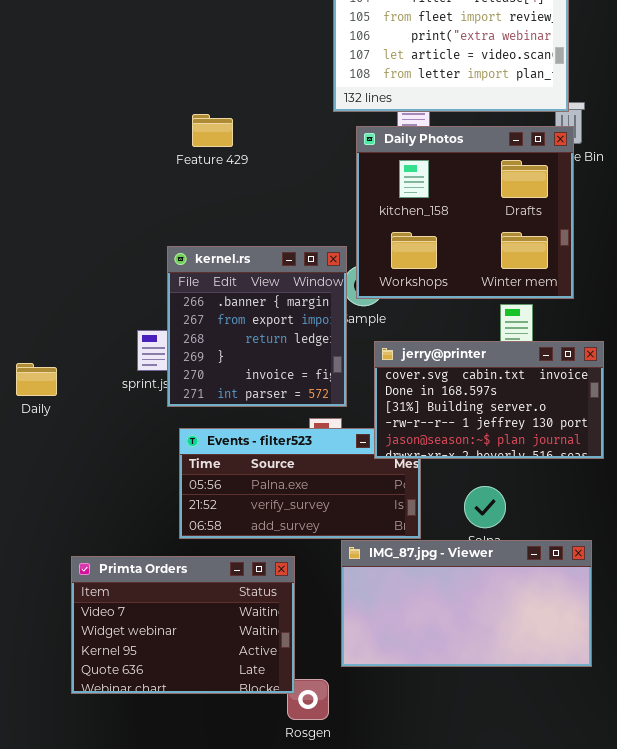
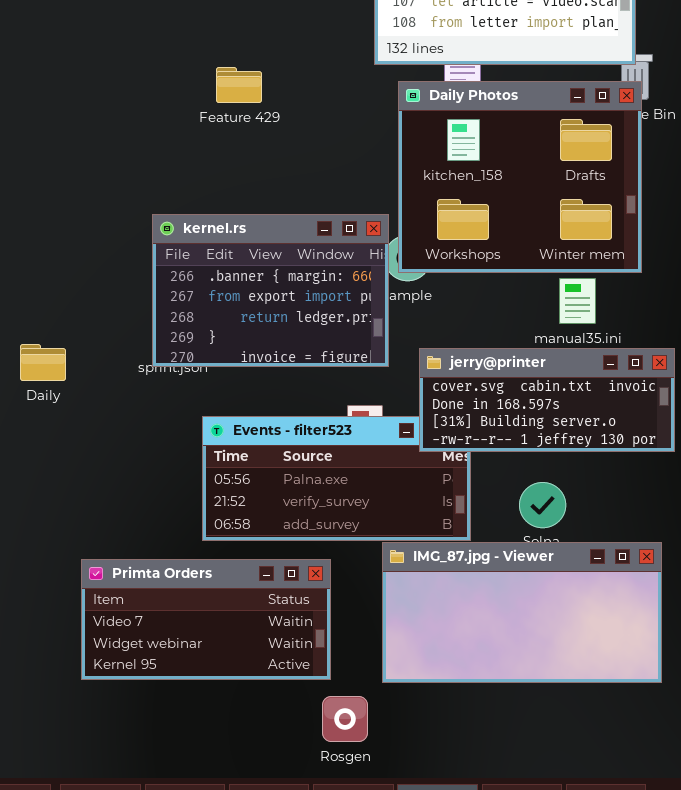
kernel.rs: [167,246,347,407] -> [152,214,389,367], resized
jerry@printer: [374,341,604,459] -> [419,348,675,452], resized
Primta Orders: [71,556,295,694] -> [81,559,331,680], resized

